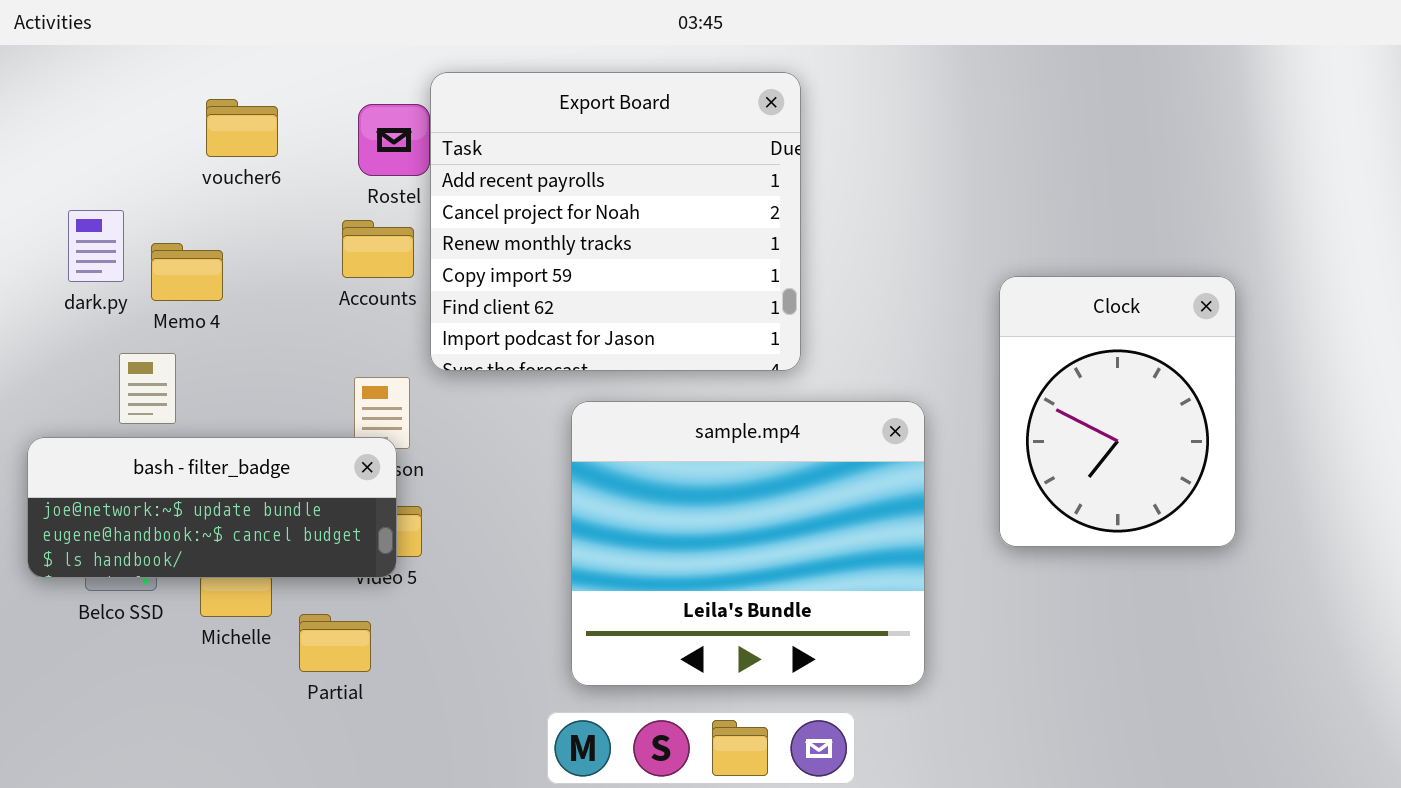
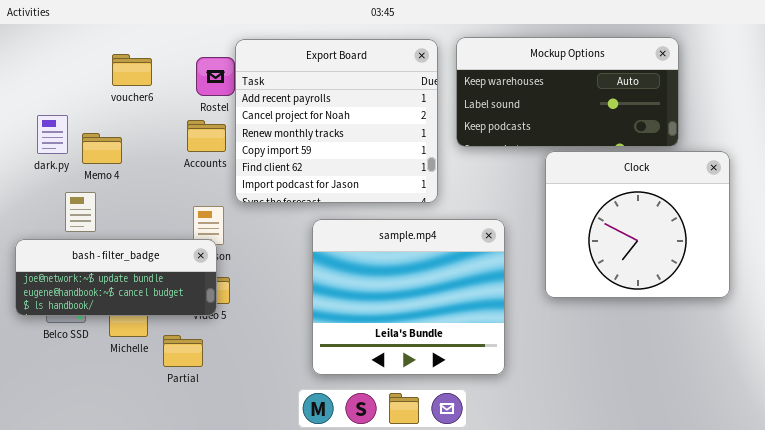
Mockup Options: none -> [456,37,679,147], opened
Clock: [999,276,1236,547] -> [545,151,730,298], resized

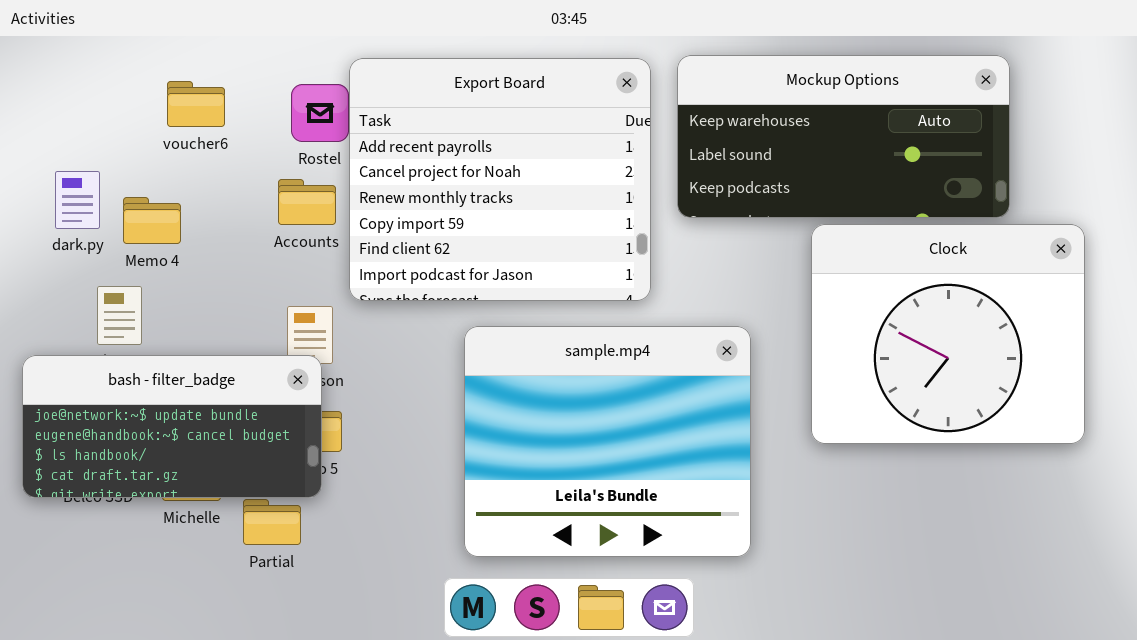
bash - filter_badge: [15,239,217,316] -> [22,355,322,498], resized

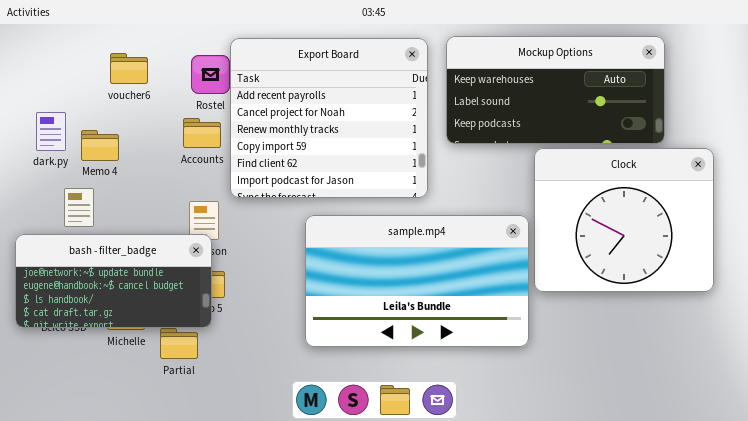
sample.mp4: [464,326,751,557] -> [305,215,529,347], resized

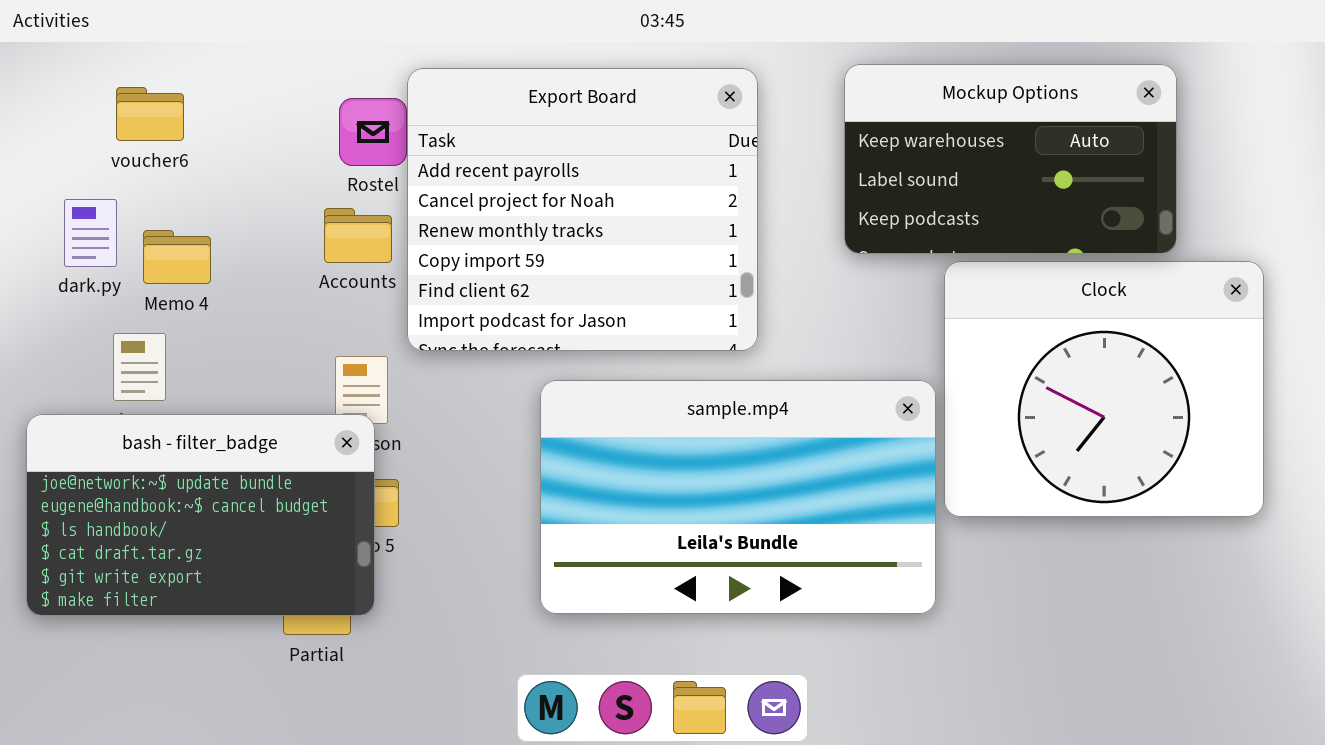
Mockup Options: [446,36,665,144] -> [844,64,1177,254], resized
voucher6: [110,53,148,84] -> [116,87,184,141], moved
bash - filter_badge: [15,234,212,328] -> [26,414,375,616], resized

